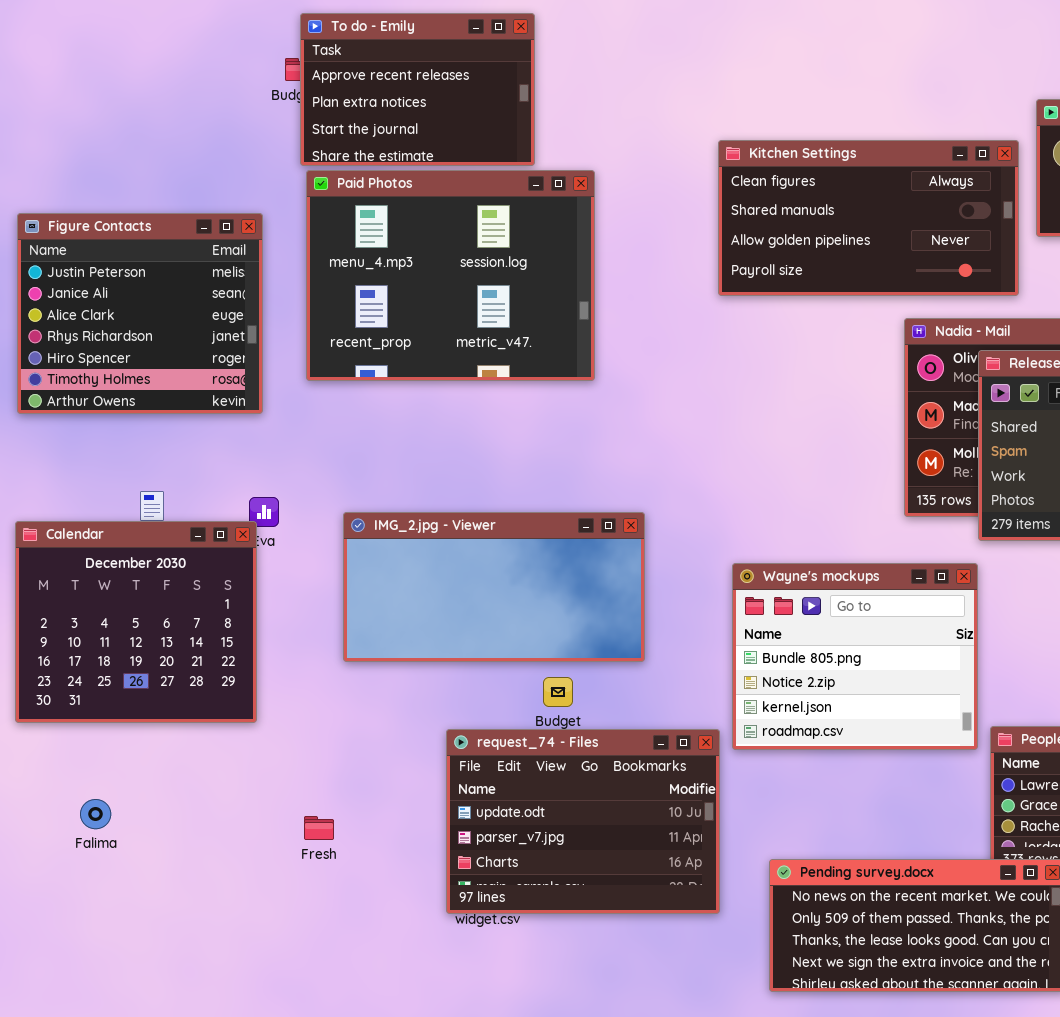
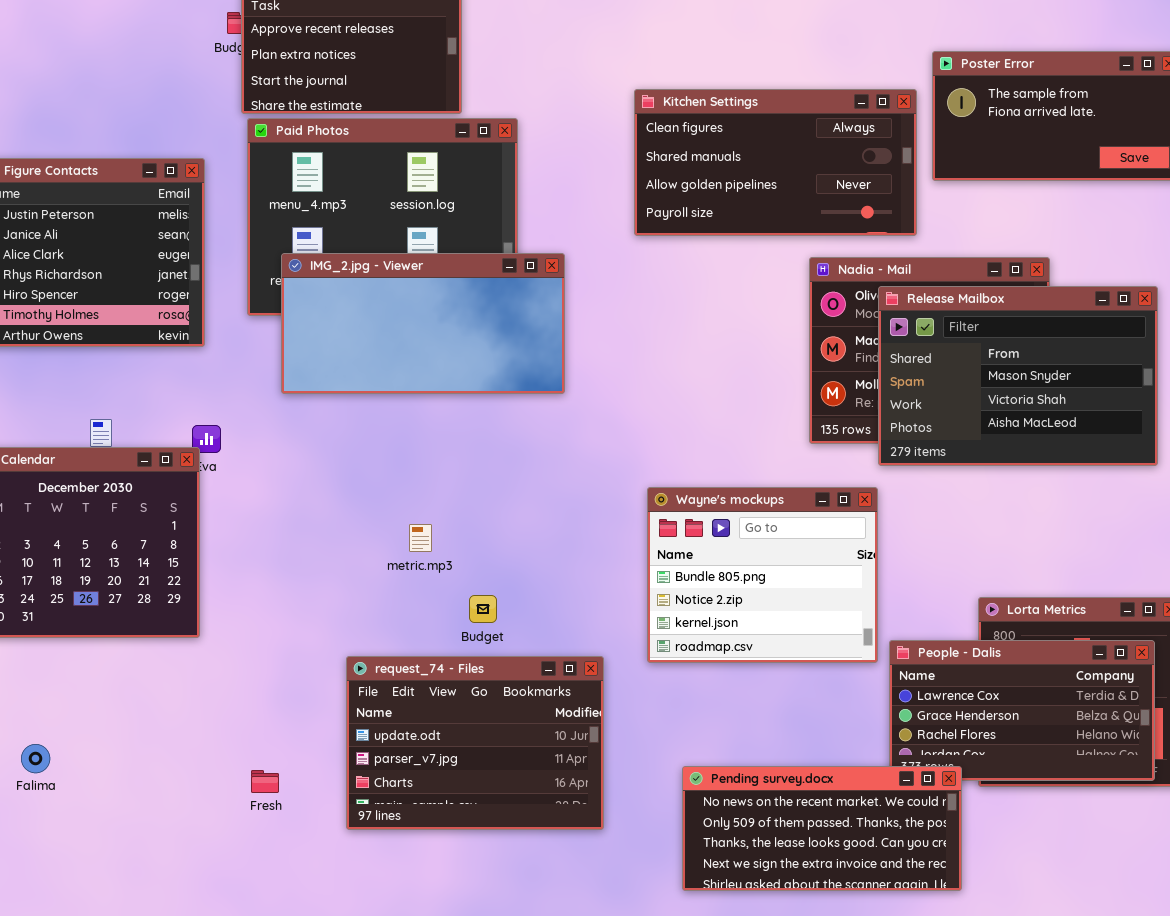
IMG_2.jpg - Viewer: [343,512,645,662] -> [281,253,565,394], moved
request_74 - Files: [446,729,720,914] -> [346,656,604,830], moved
Falima: [80,799,111,829] -> [21,744,50,773], moved
Fresh: [304,816,334,840] -> [251,770,279,793], moved

